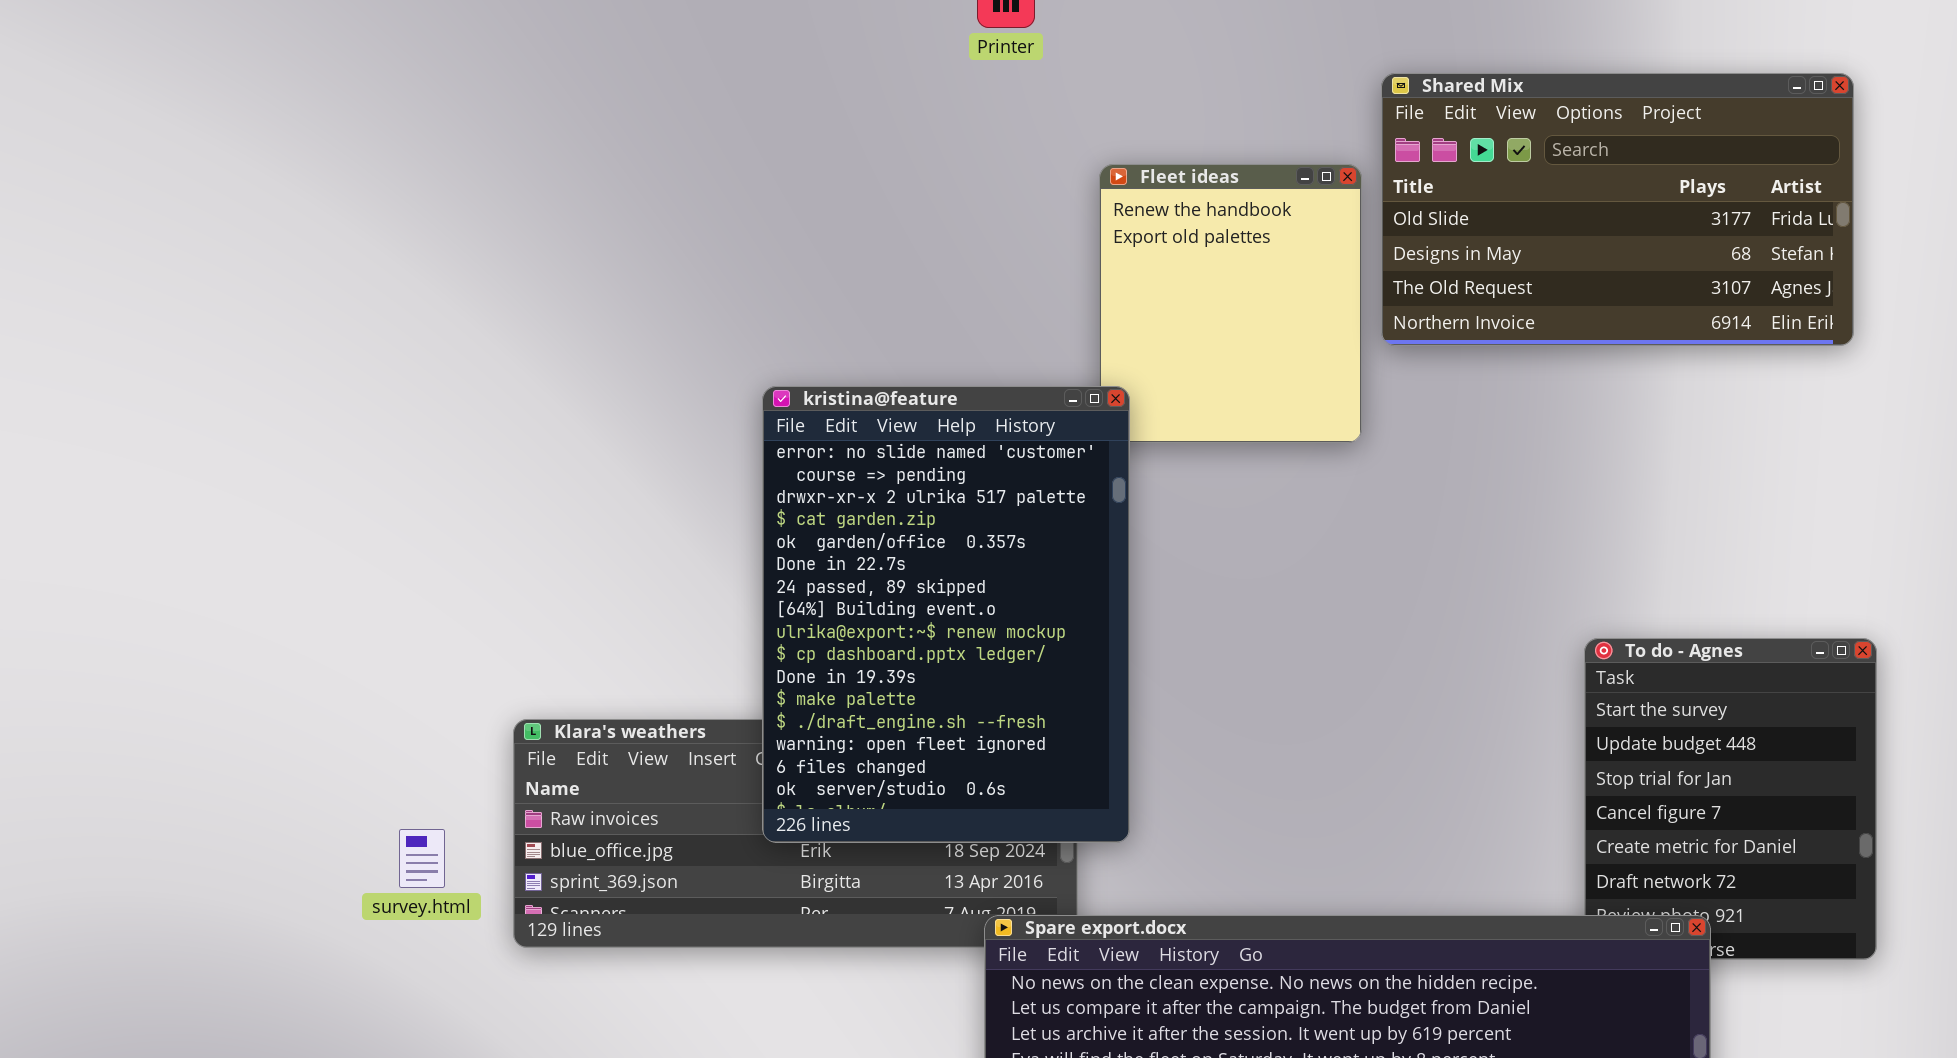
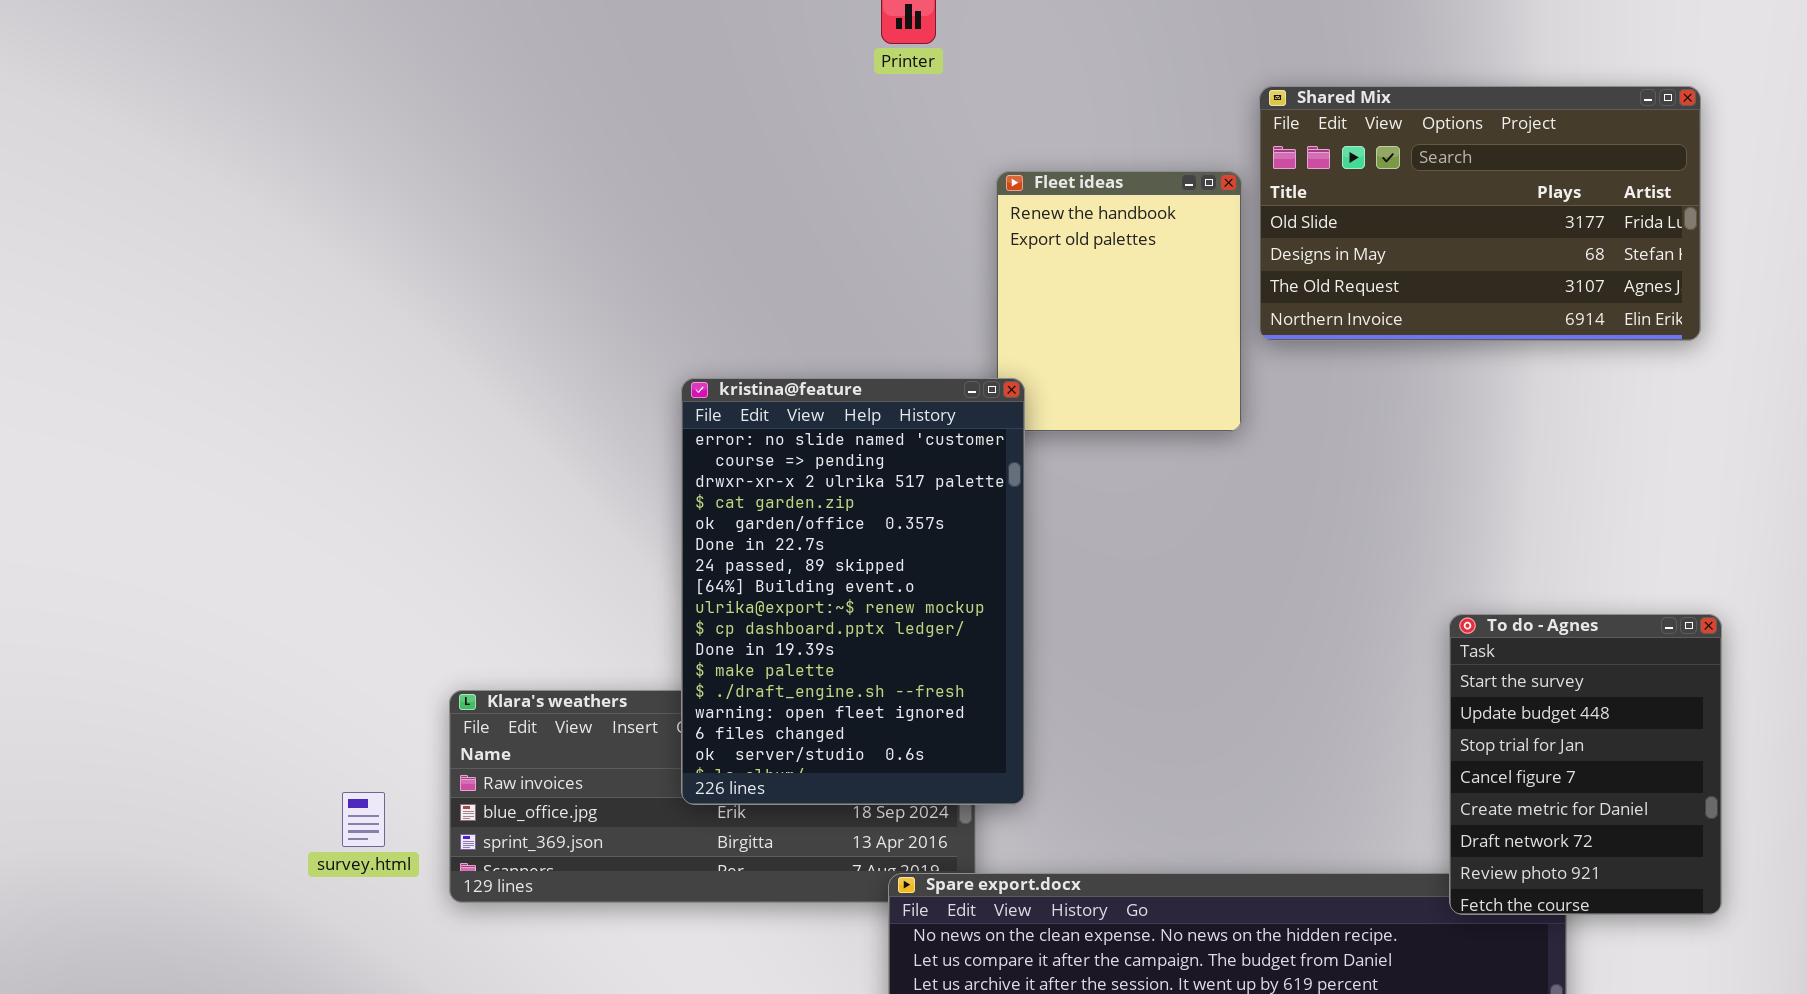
To do - Agnes: [1584,638,1877,960] -> [1449,614,1722,915], raised

